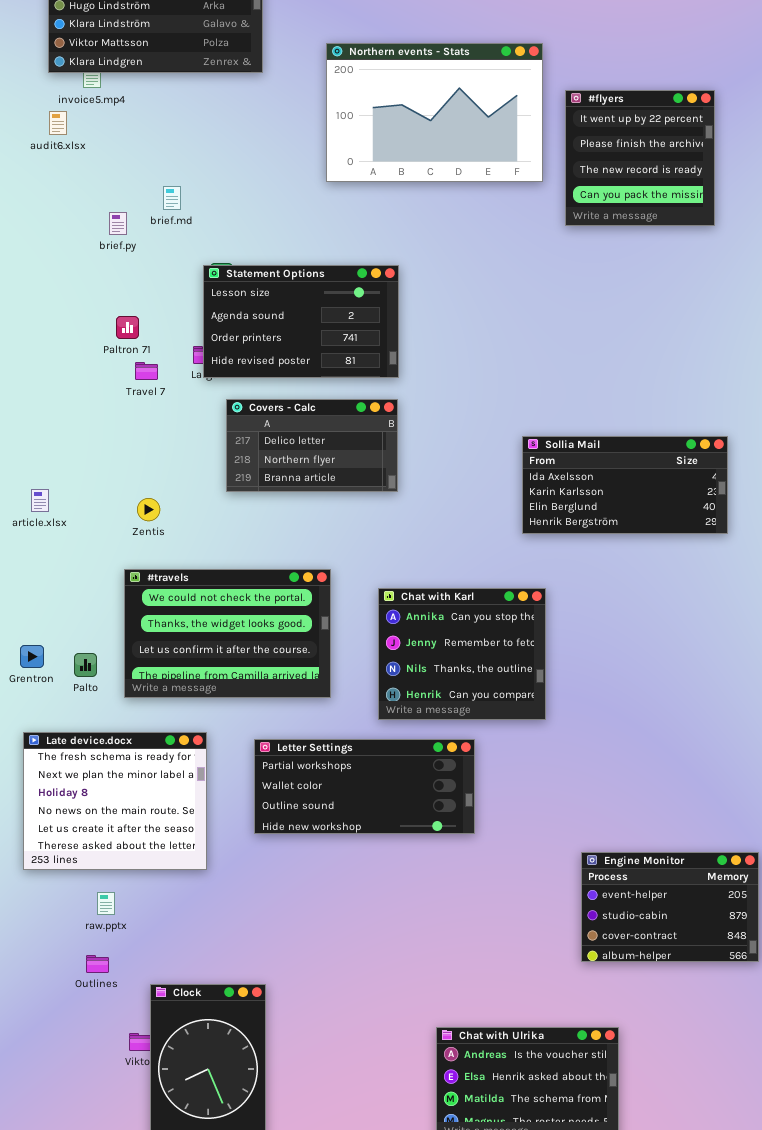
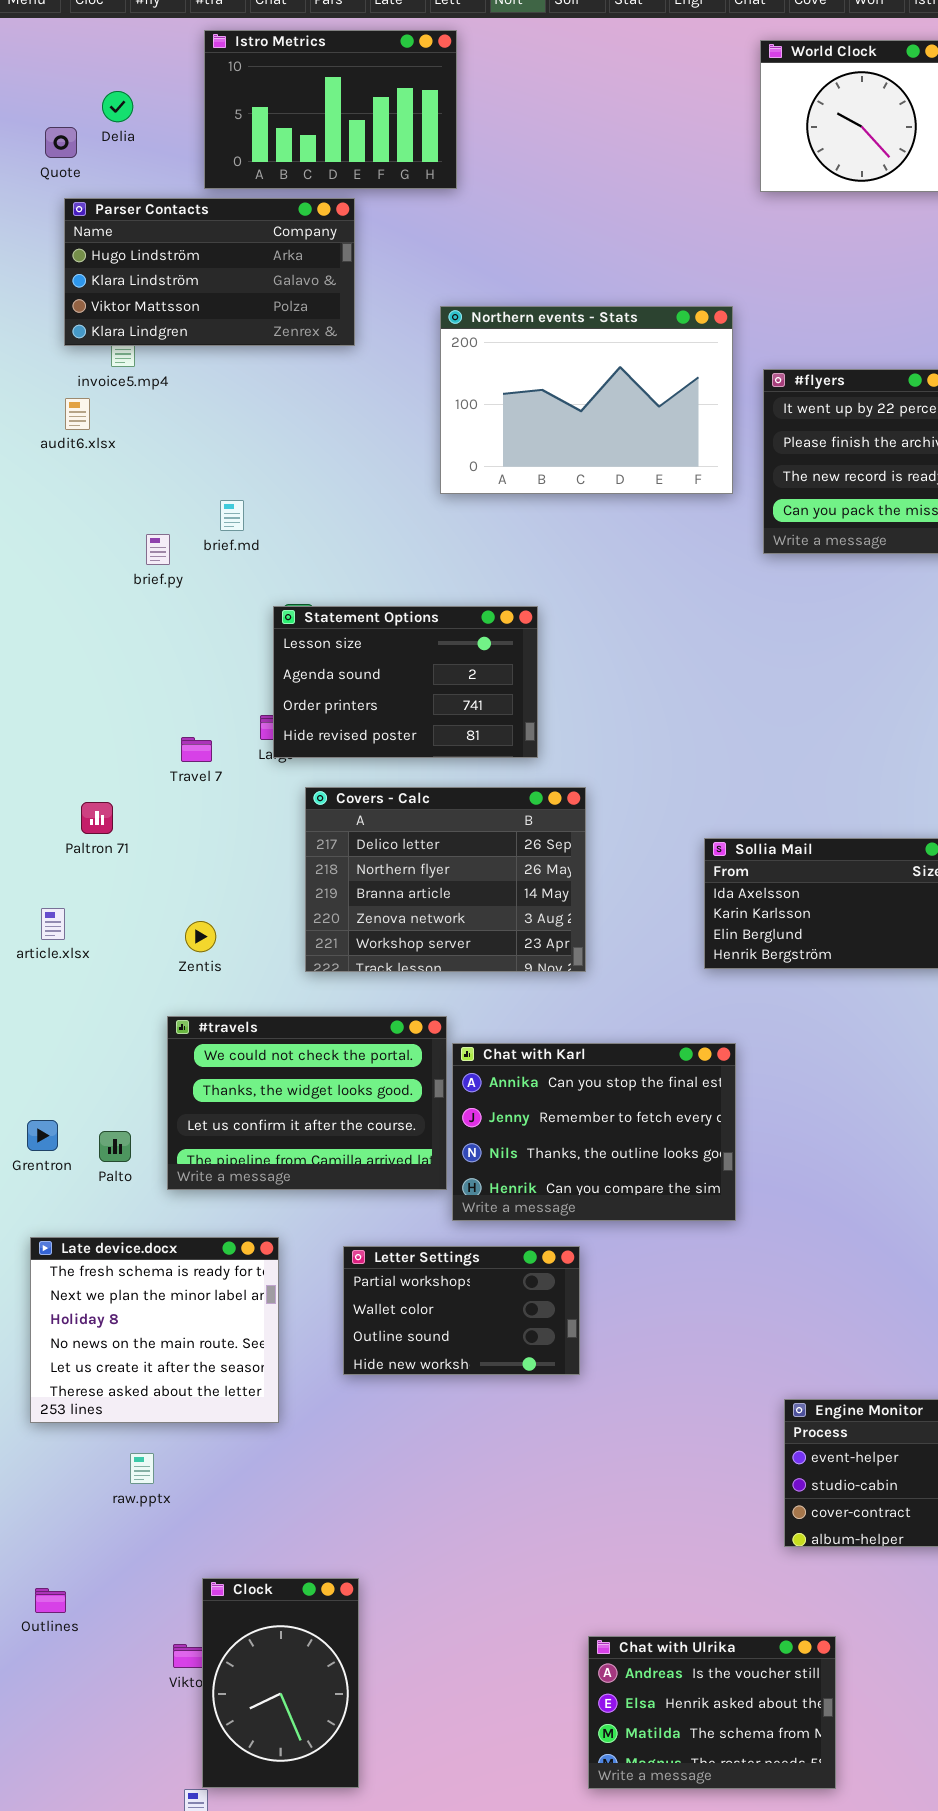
Paltron 71: [116,316,139,339] -> [81,802,113,834], moved
Covers - Calc: [226,399,398,492] -> [305,787,586,972], resized
Chat with Karl: [378,588,546,720] -> [452,1043,736,1221], resized
Letter Settings: [254,739,475,834] -> [343,1246,580,1375], resized
Outlines: [86,955,109,973] -> [35,1588,66,1613], moved

